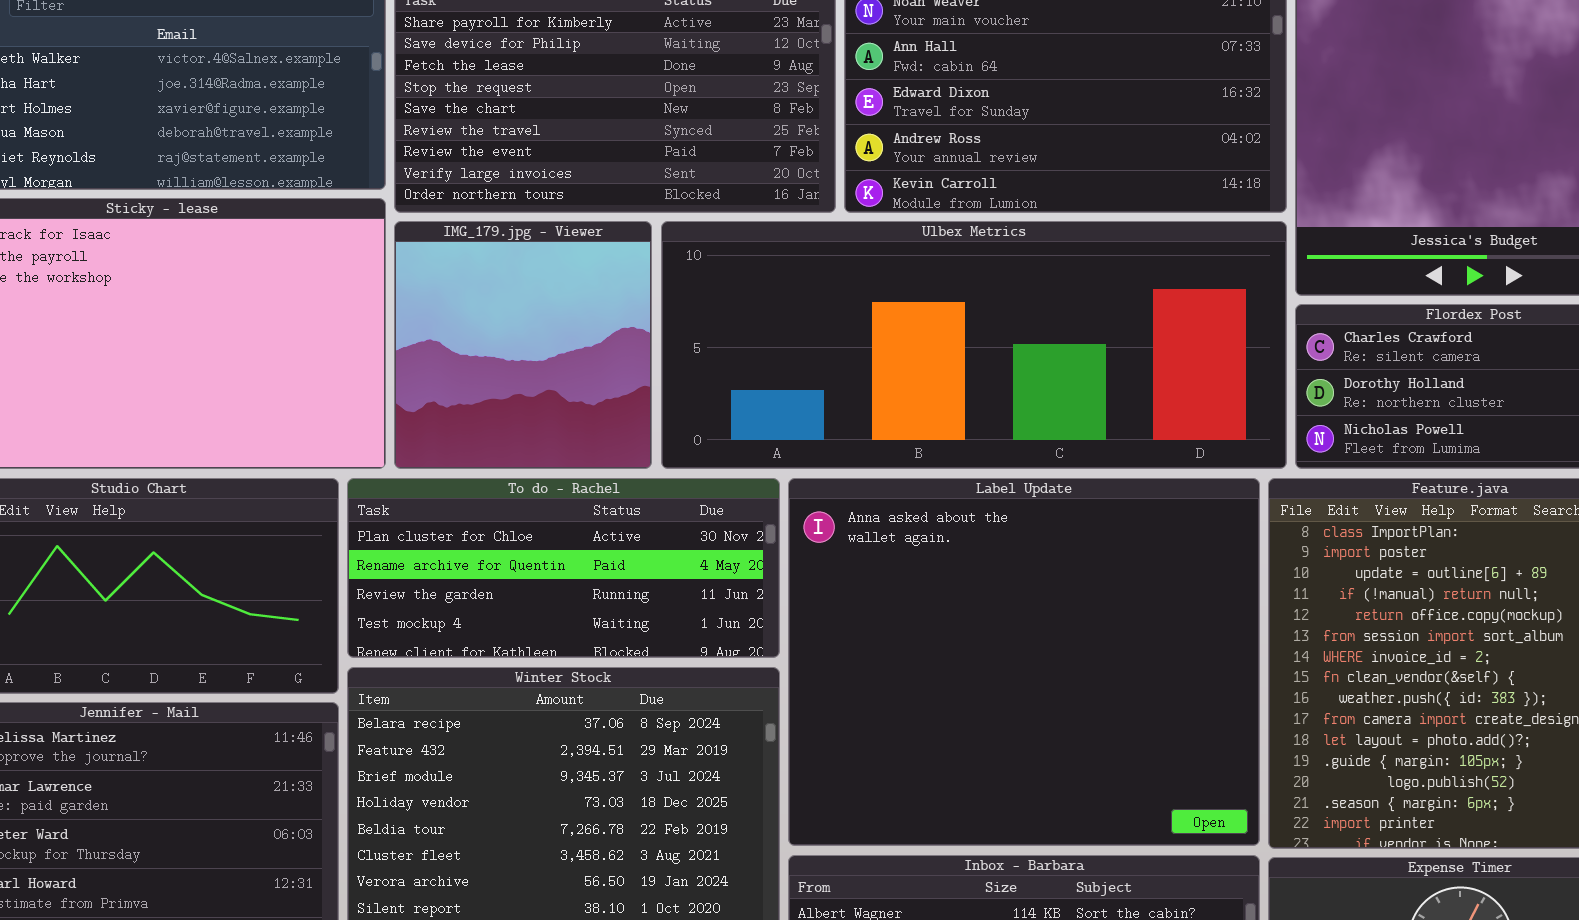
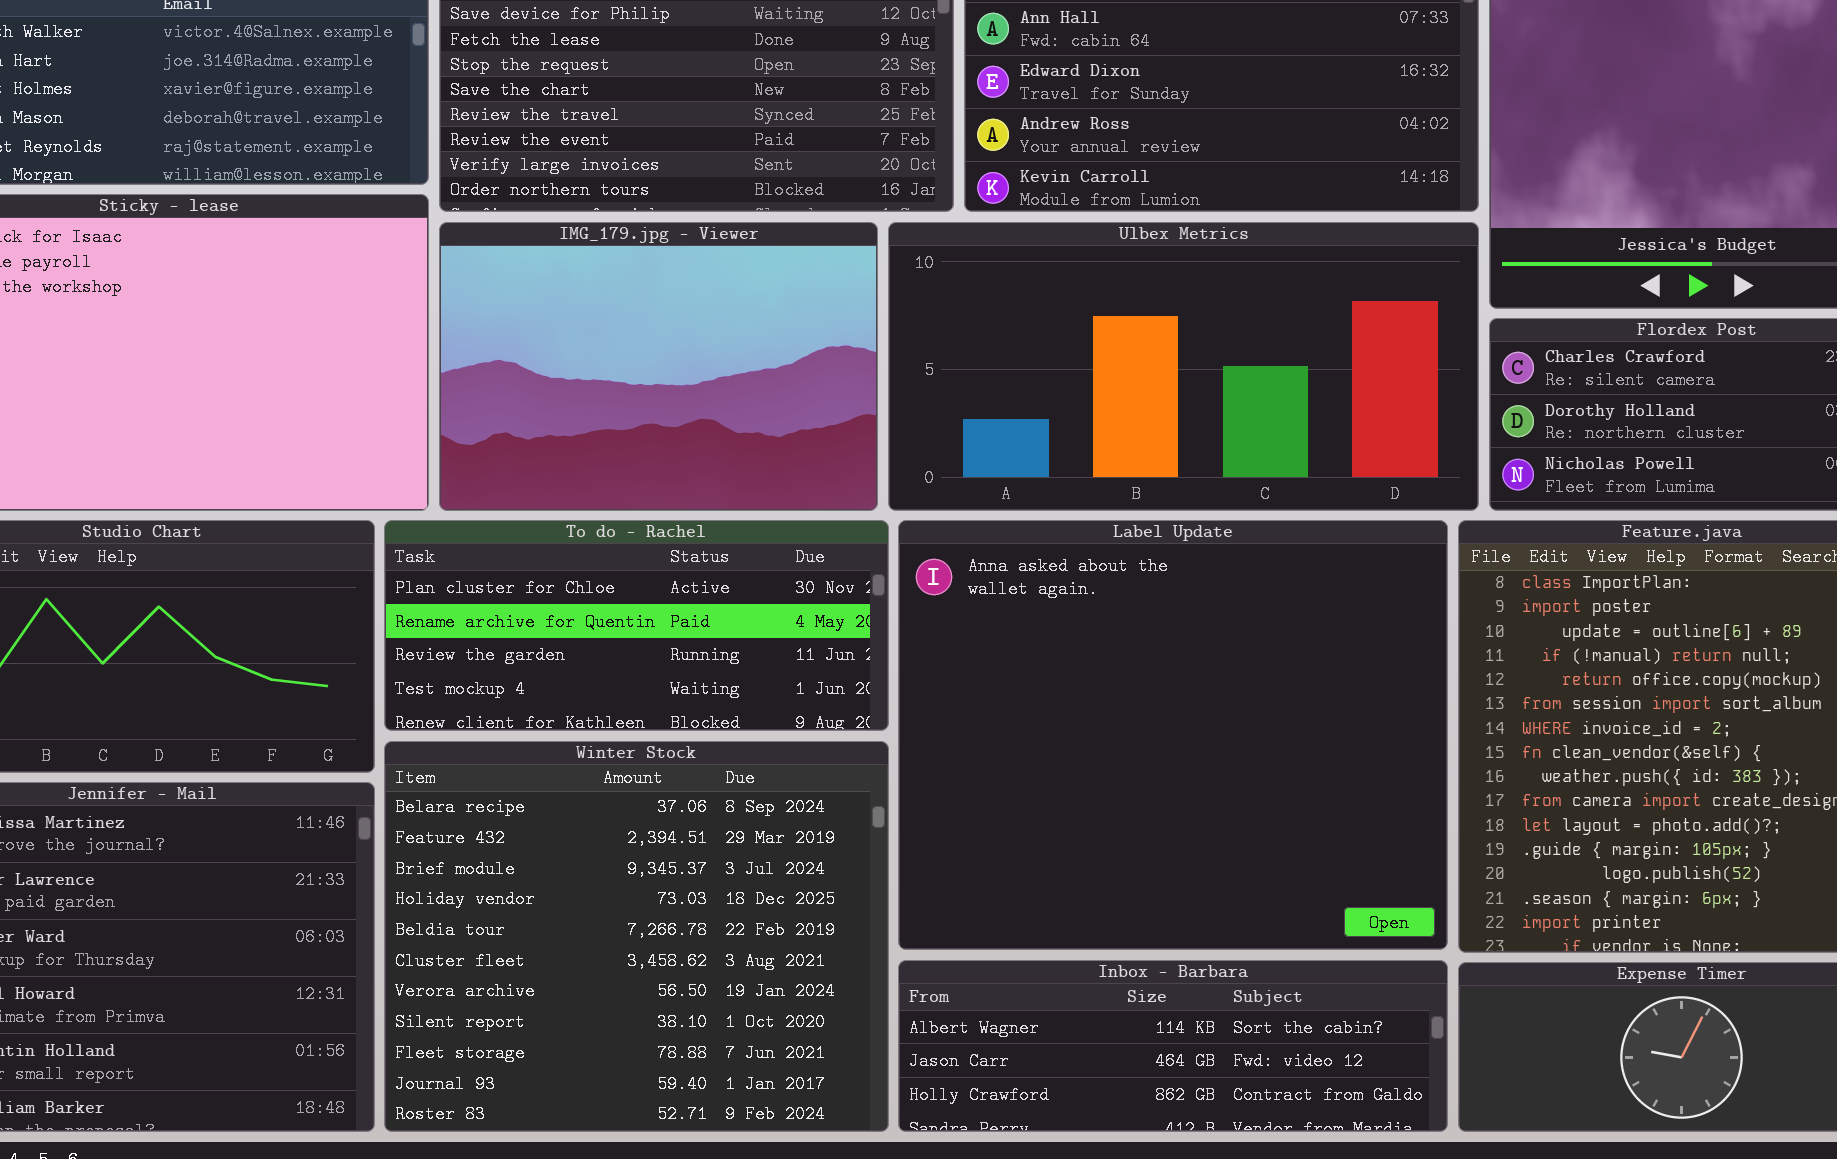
IMG_179.jpg - Viewer: [394,221,652,469] -> [439,222,878,511], resized
Ulbex Metrics: [661,221,1287,469] -> [888,222,1479,511], resized

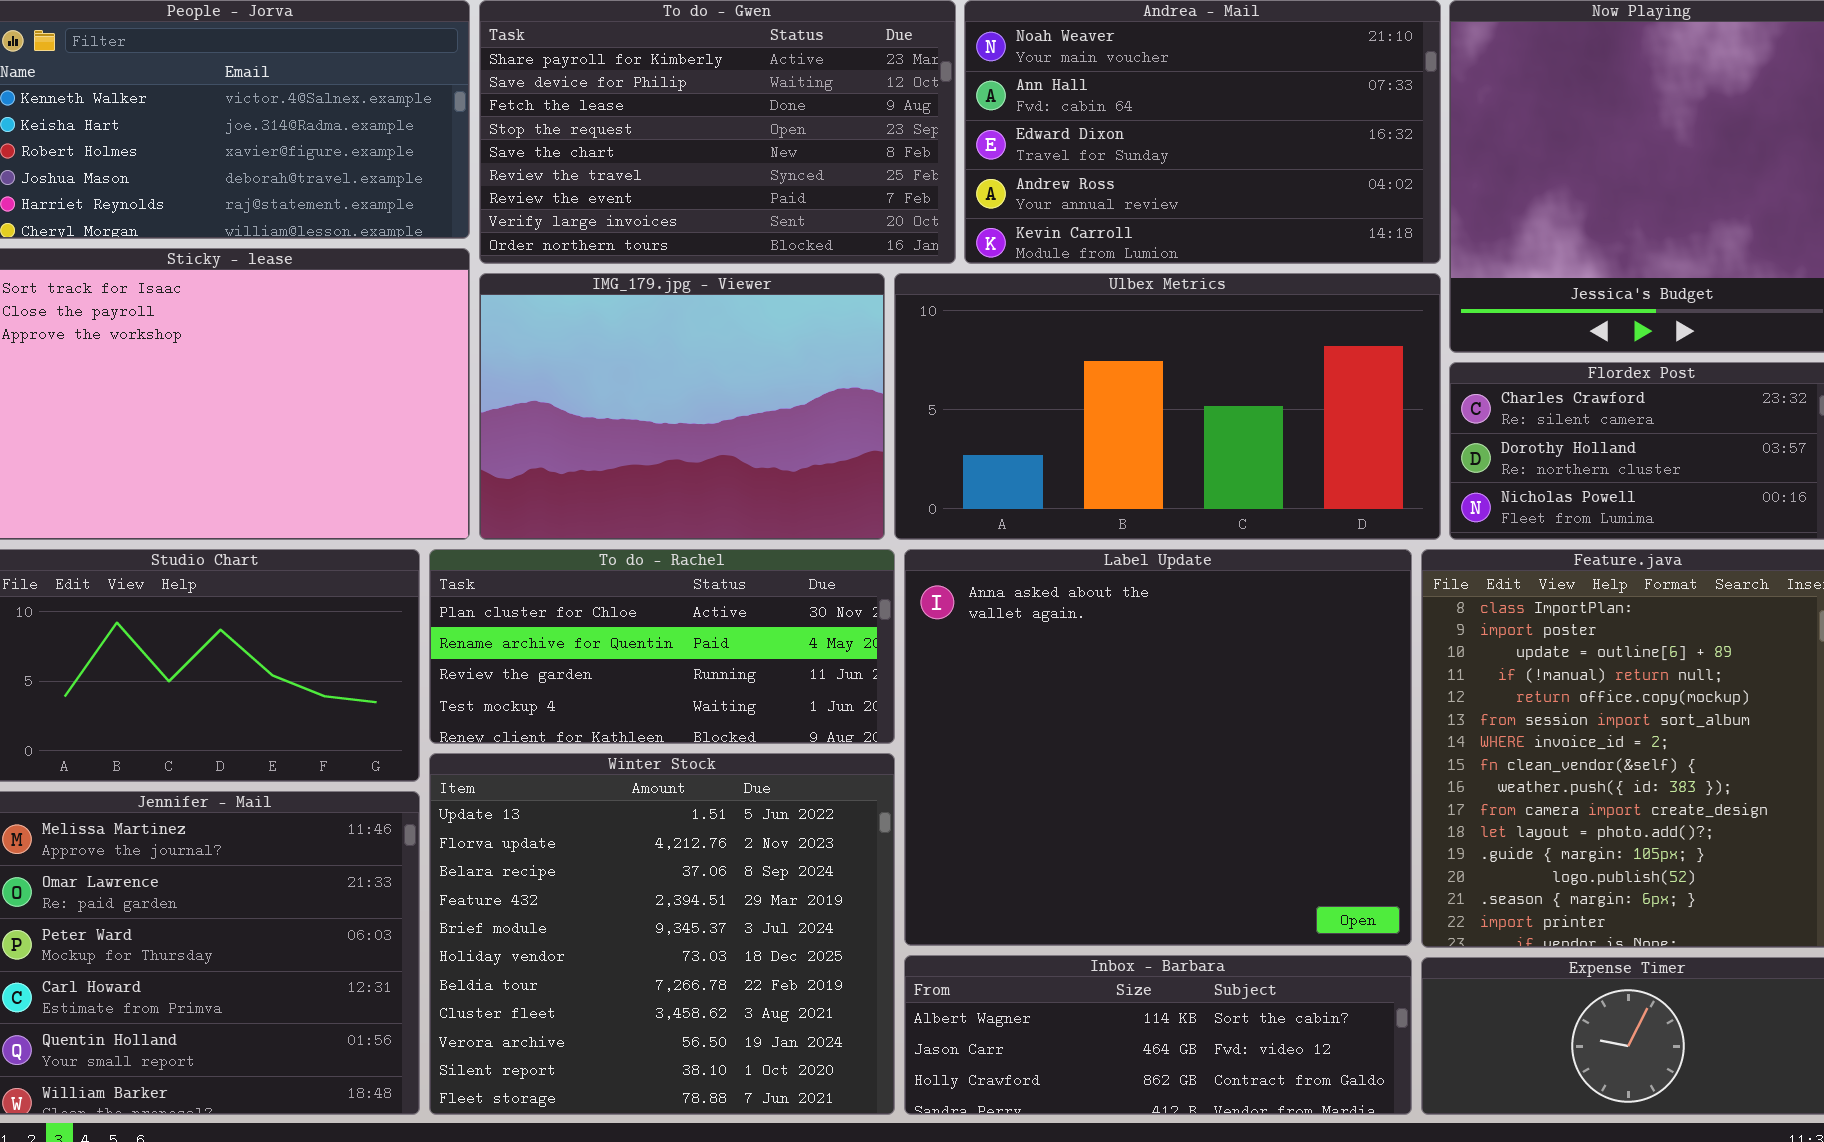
Winter Stock: [384,741,889,1132] -> [429,753,895,1115], scrolled up 2 rows

